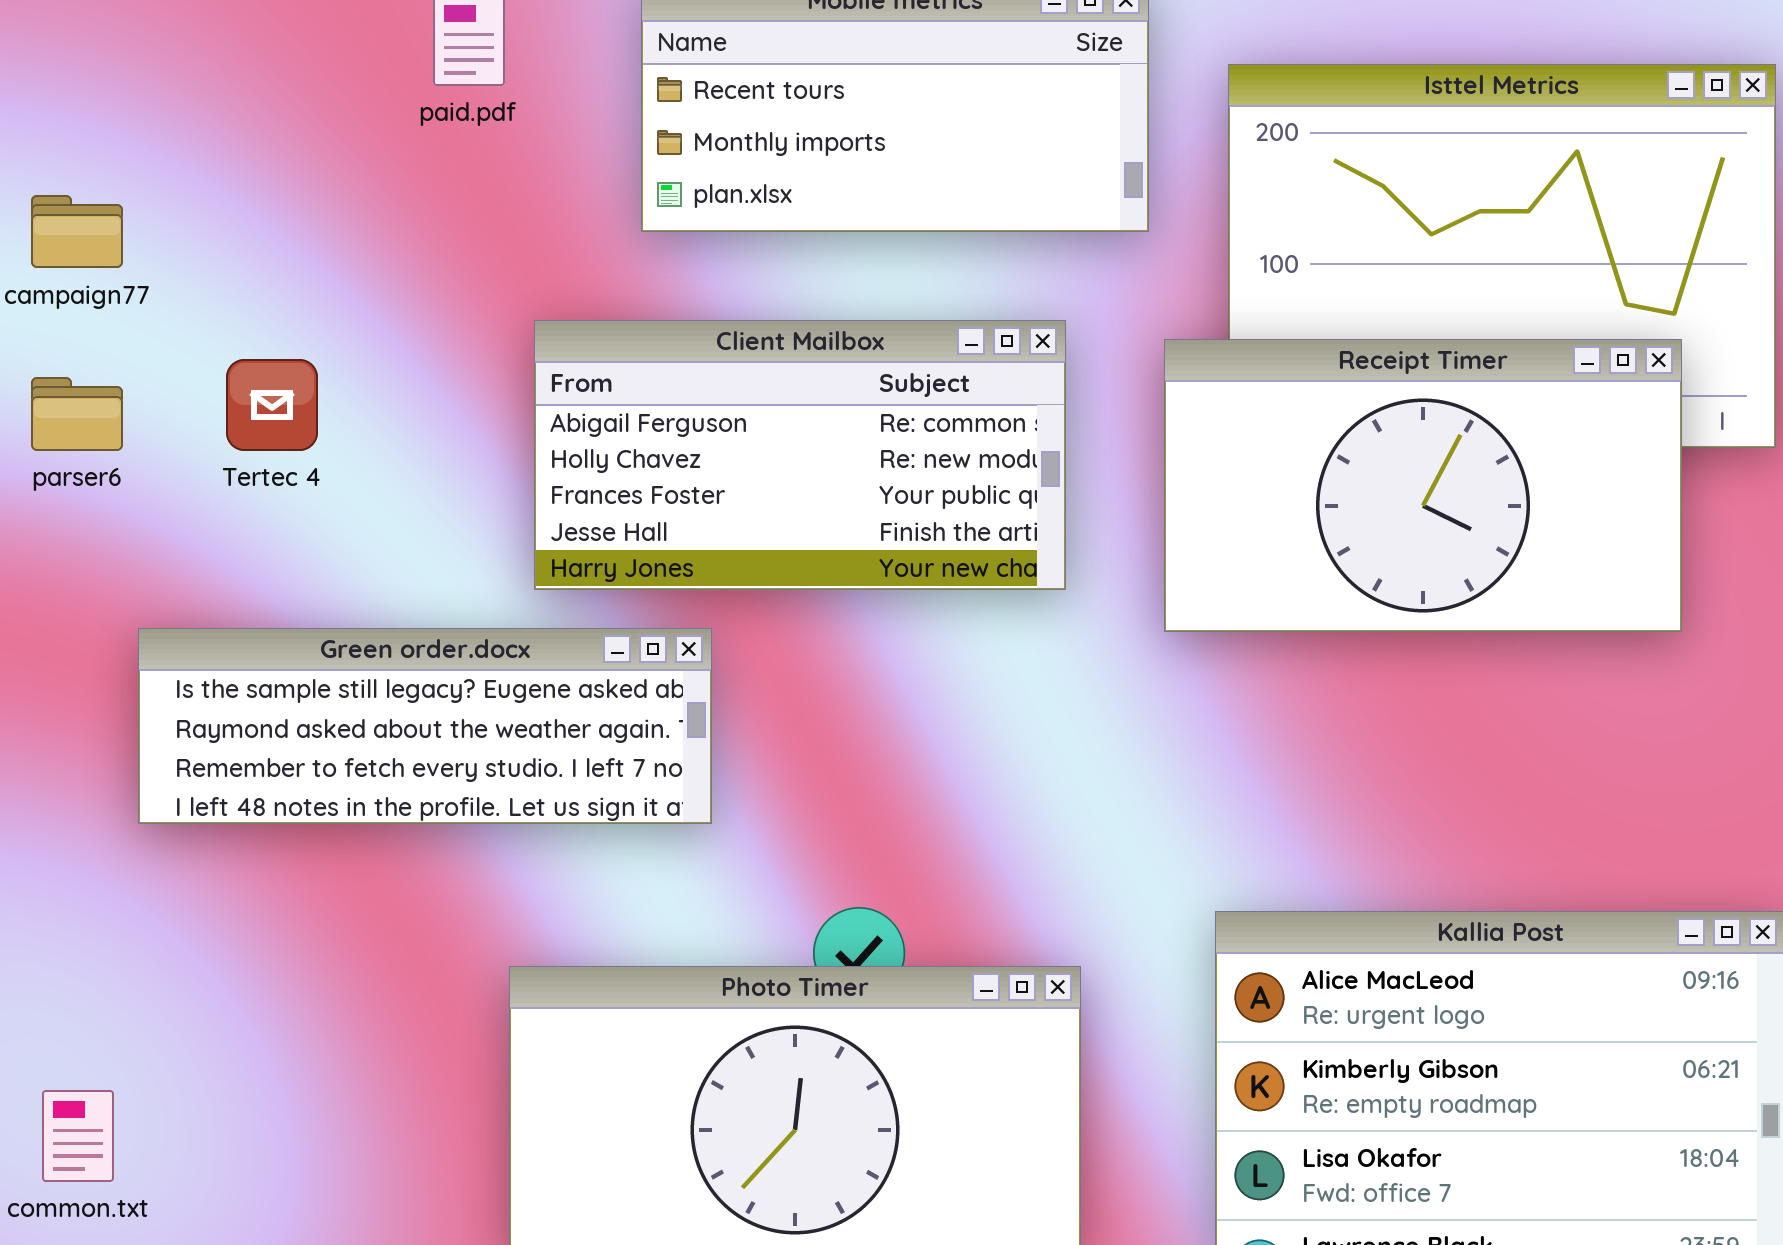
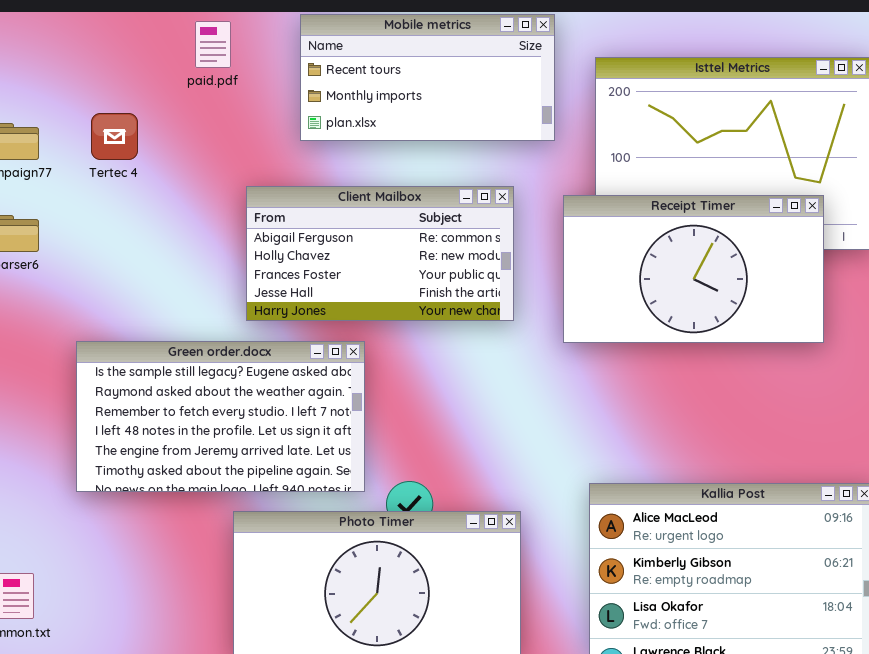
Tertec 4: [226,359,318,451] -> [91,113,138,160], moved
Green order.docx: [138,628,712,824] -> [76,341,365,492], moved, resized

